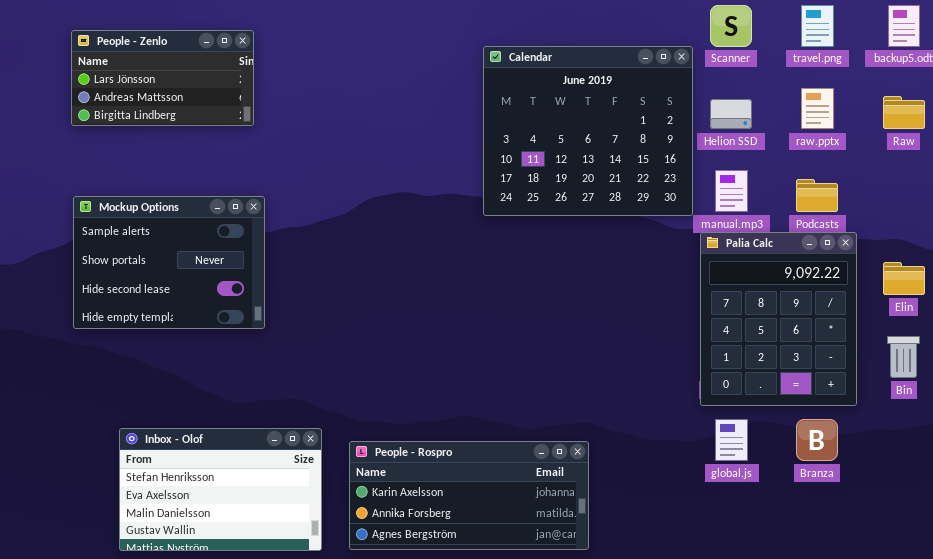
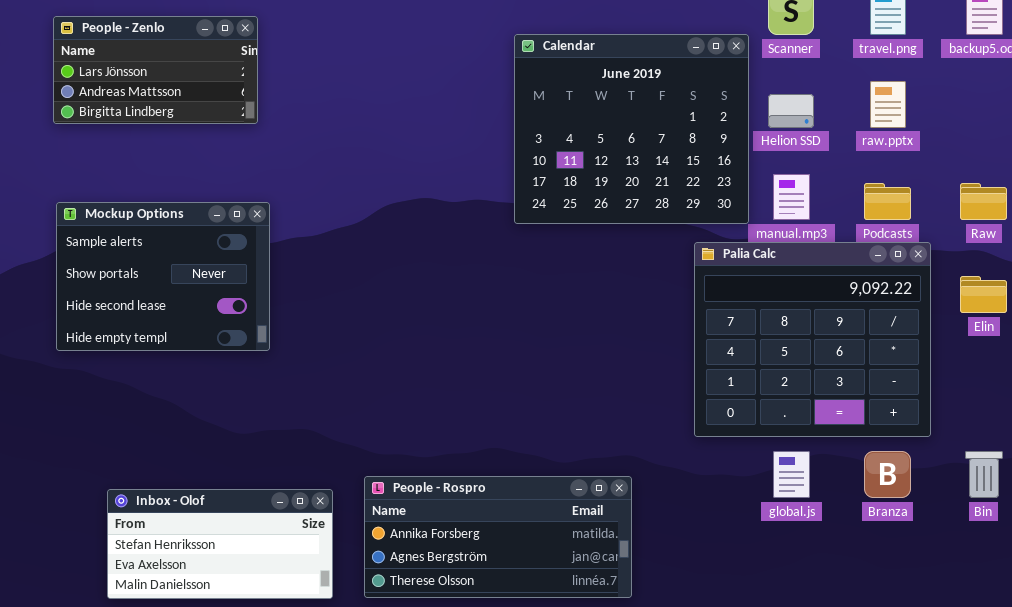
Raw: [883,96,925,129] -> [960,183,1007,220], moved
Palia Calc: [700,232,857,406] -> [694,242,931,437], resized
Bin: [887,336,920,378] -> [965,451,1003,498], moved
Inbox - Olof: [119,428,322,551] -> [107,489,333,599], resized
People - Rospro: [349,441,589,550] -> [364,476,632,598], scrolled down 1 row

